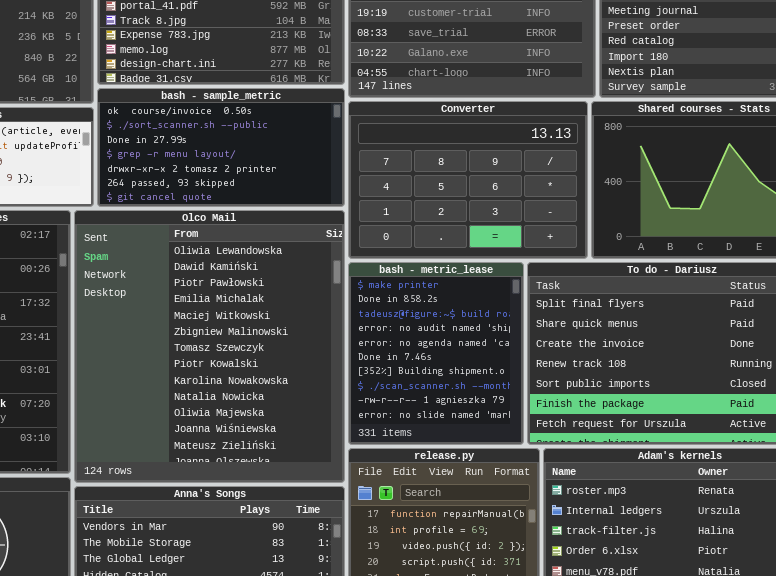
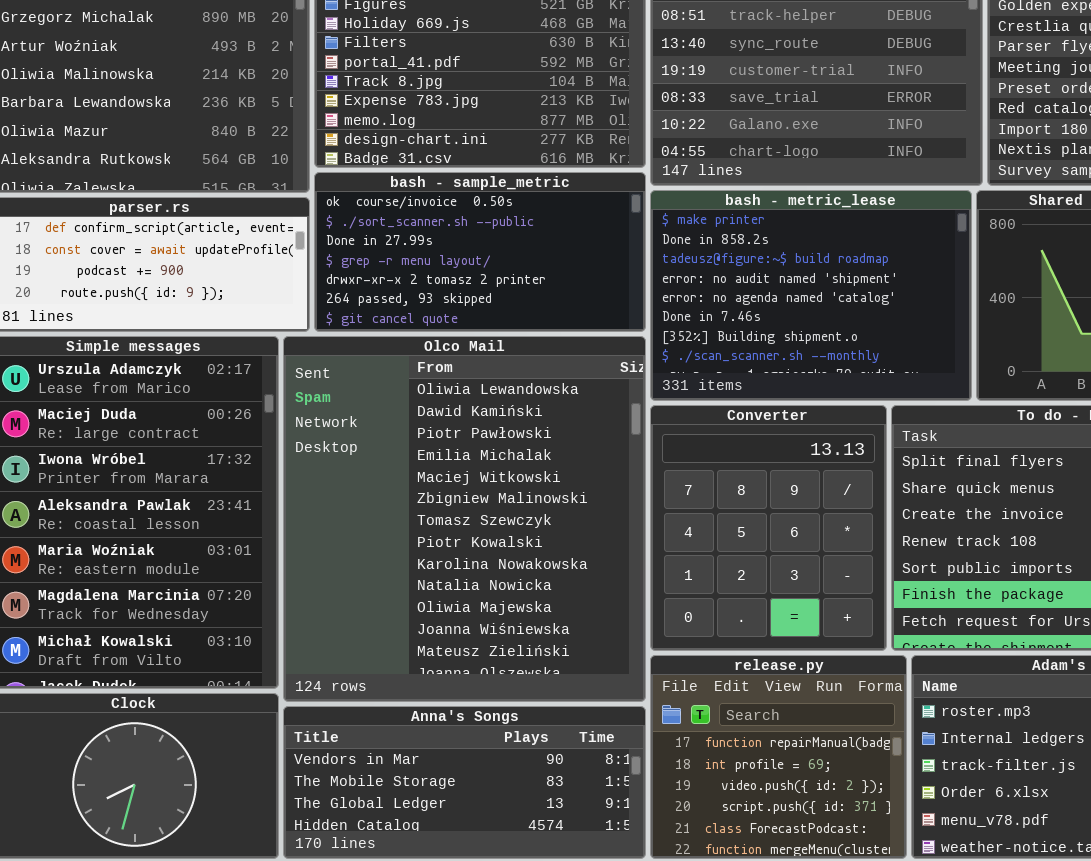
Converter: [348,101,588,259] -> [650,405,887,651], moved, resized
bash - metric_lease: [348,262,524,445] -> [650,190,972,401], moved, resized

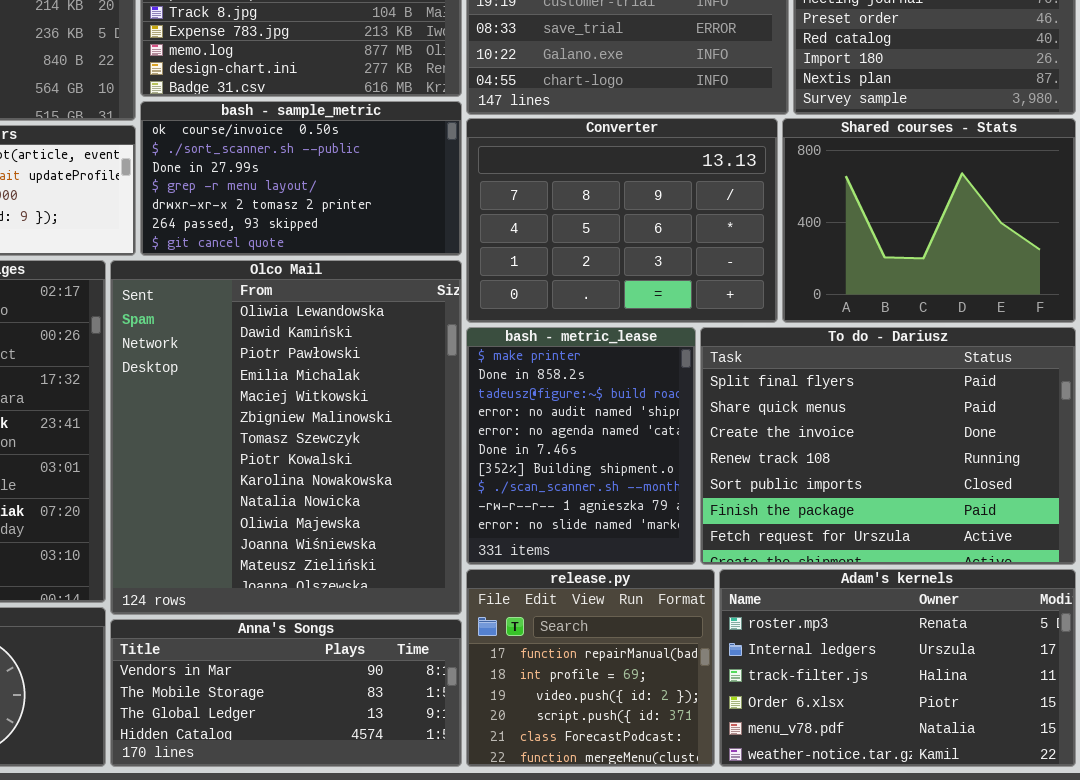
bash - metric_lease: [650,190,972,401] -> [466,327,696,565], moved, resized
Converter: [650,405,887,651] -> [466,118,778,323], moved, resized

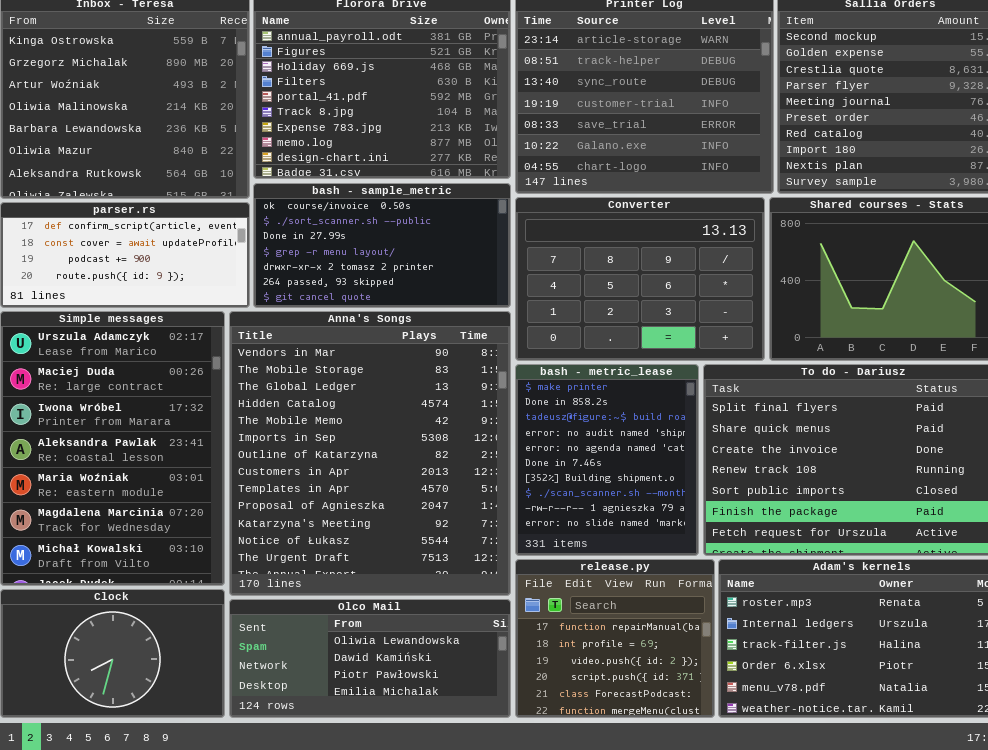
Olco Mail: [110,260,462,615] -> [229,599,511,718], moved, resized
Anna's Songs: [110,619,462,767] -> [229,311,511,596], moved, resized

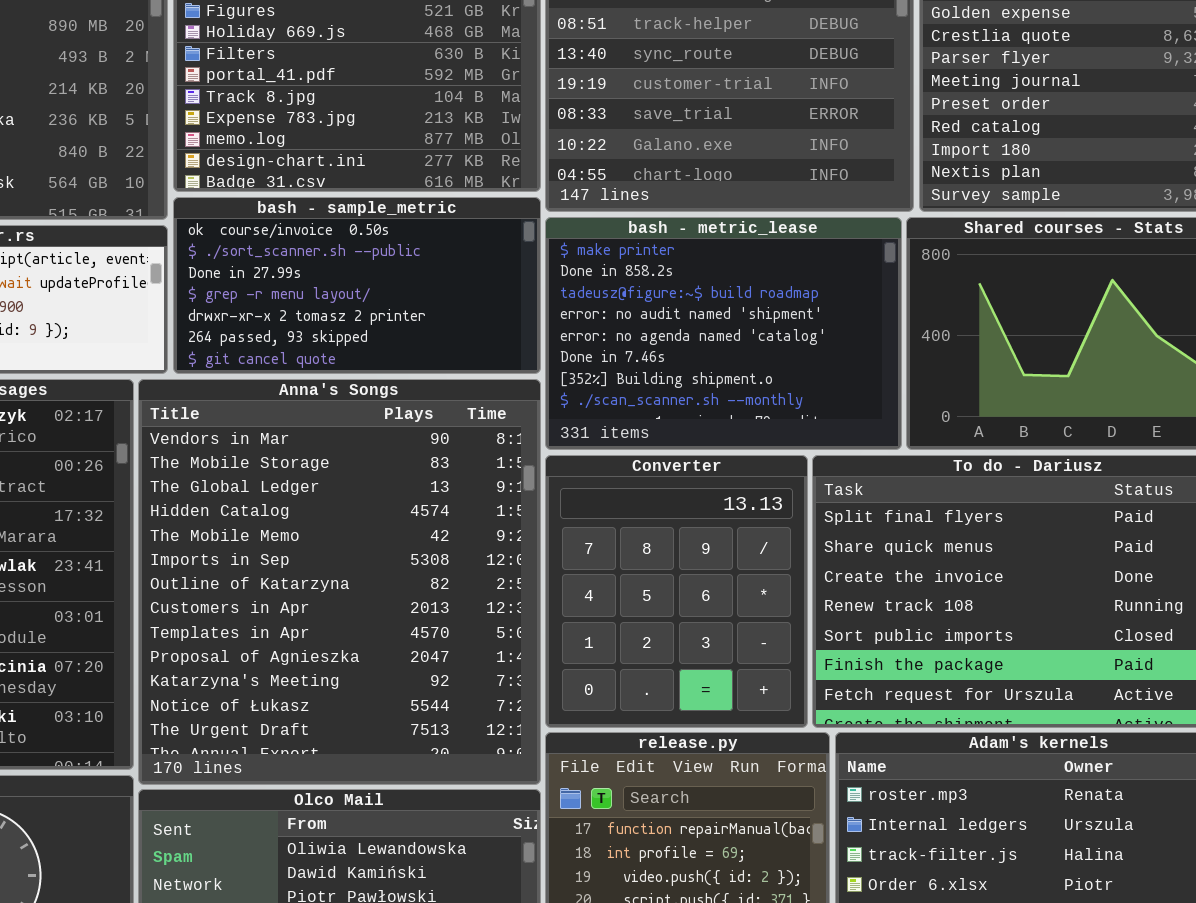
Converter: [515,197,765,361] -> [545,455,808,728], moved, resized
bash - metric_lease: [515,364,699,556] -> [545,217,902,450], moved, resized

